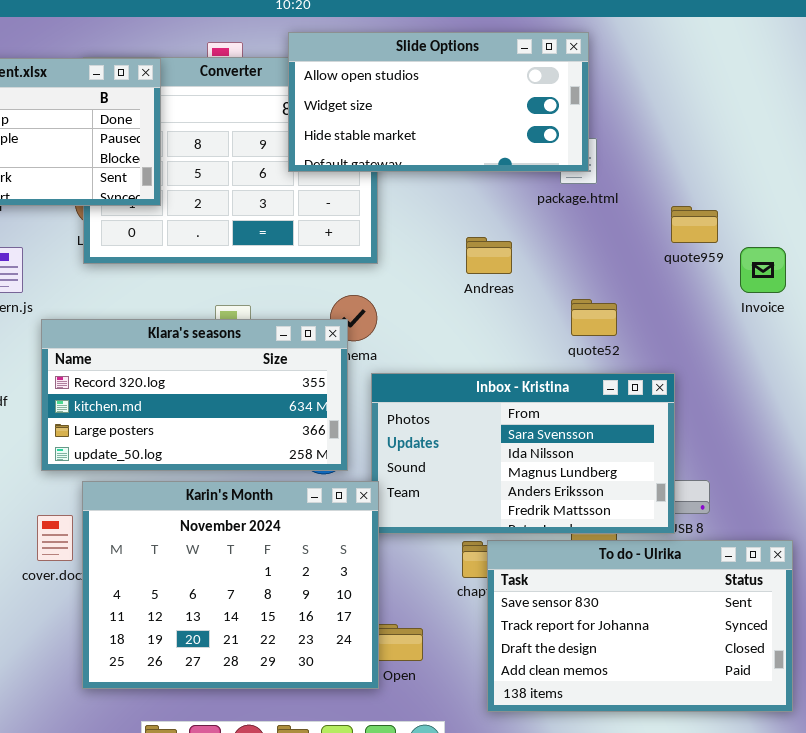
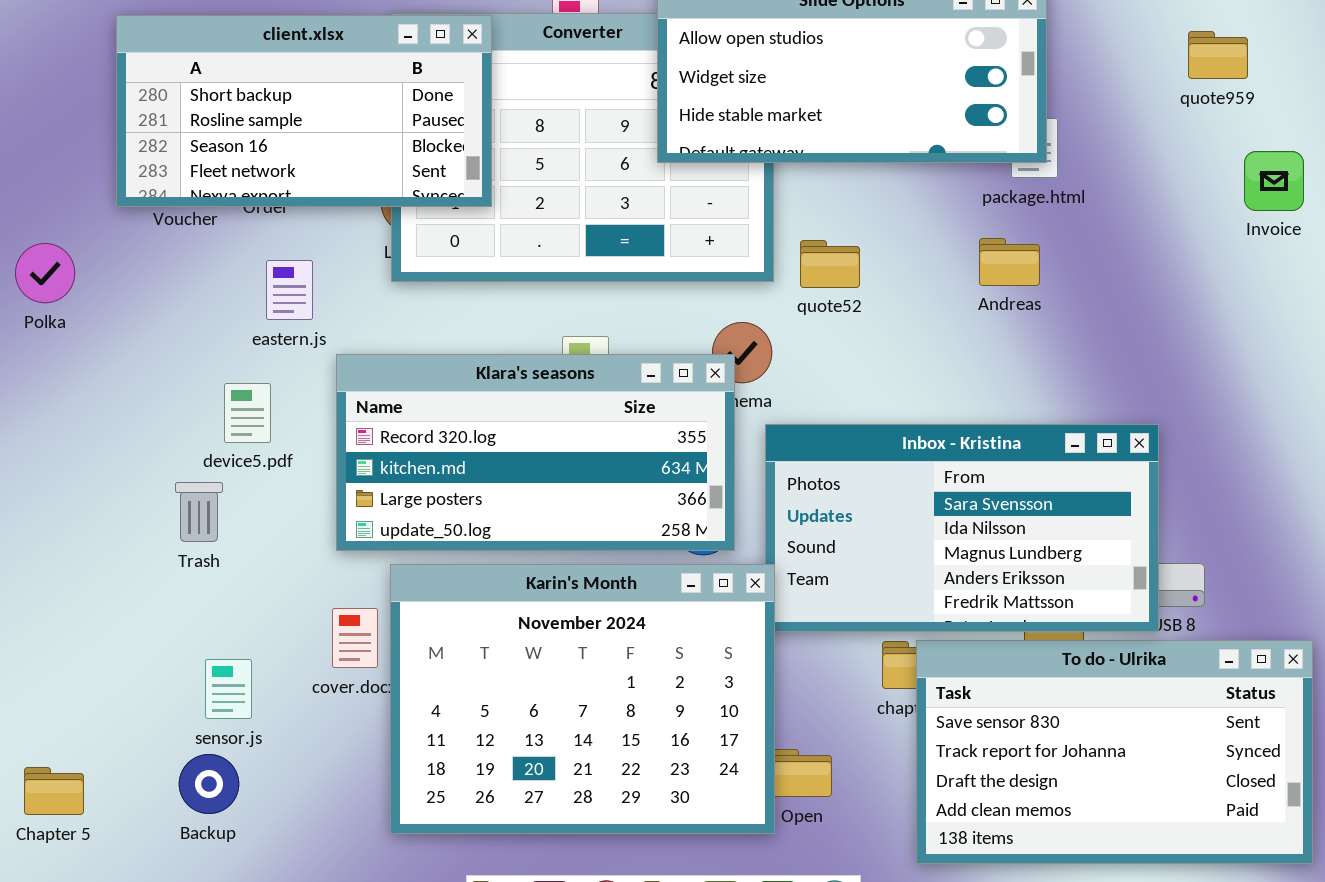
quote959: [671,206,718,243] -> [1188,31,1248,79], moved
Andreas: [466,237,512,274] -> [979,238,1040,286], moved
Invoice: [740,247,786,293] -> [1244,151,1304,211], moved
quote52: [571,299,617,336] -> [800,240,860,288], moved

